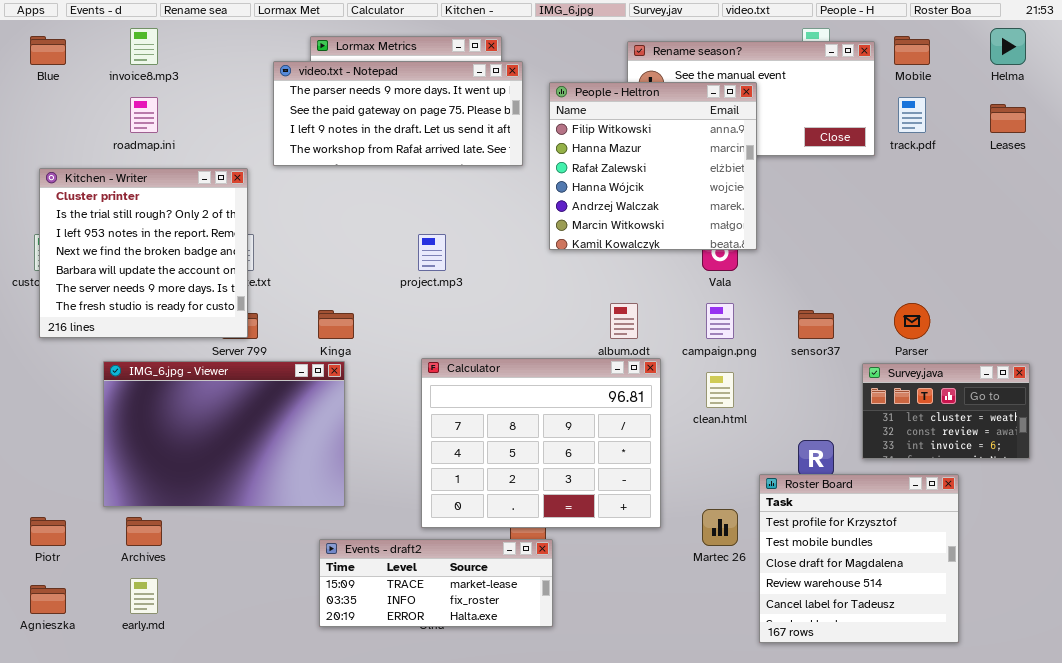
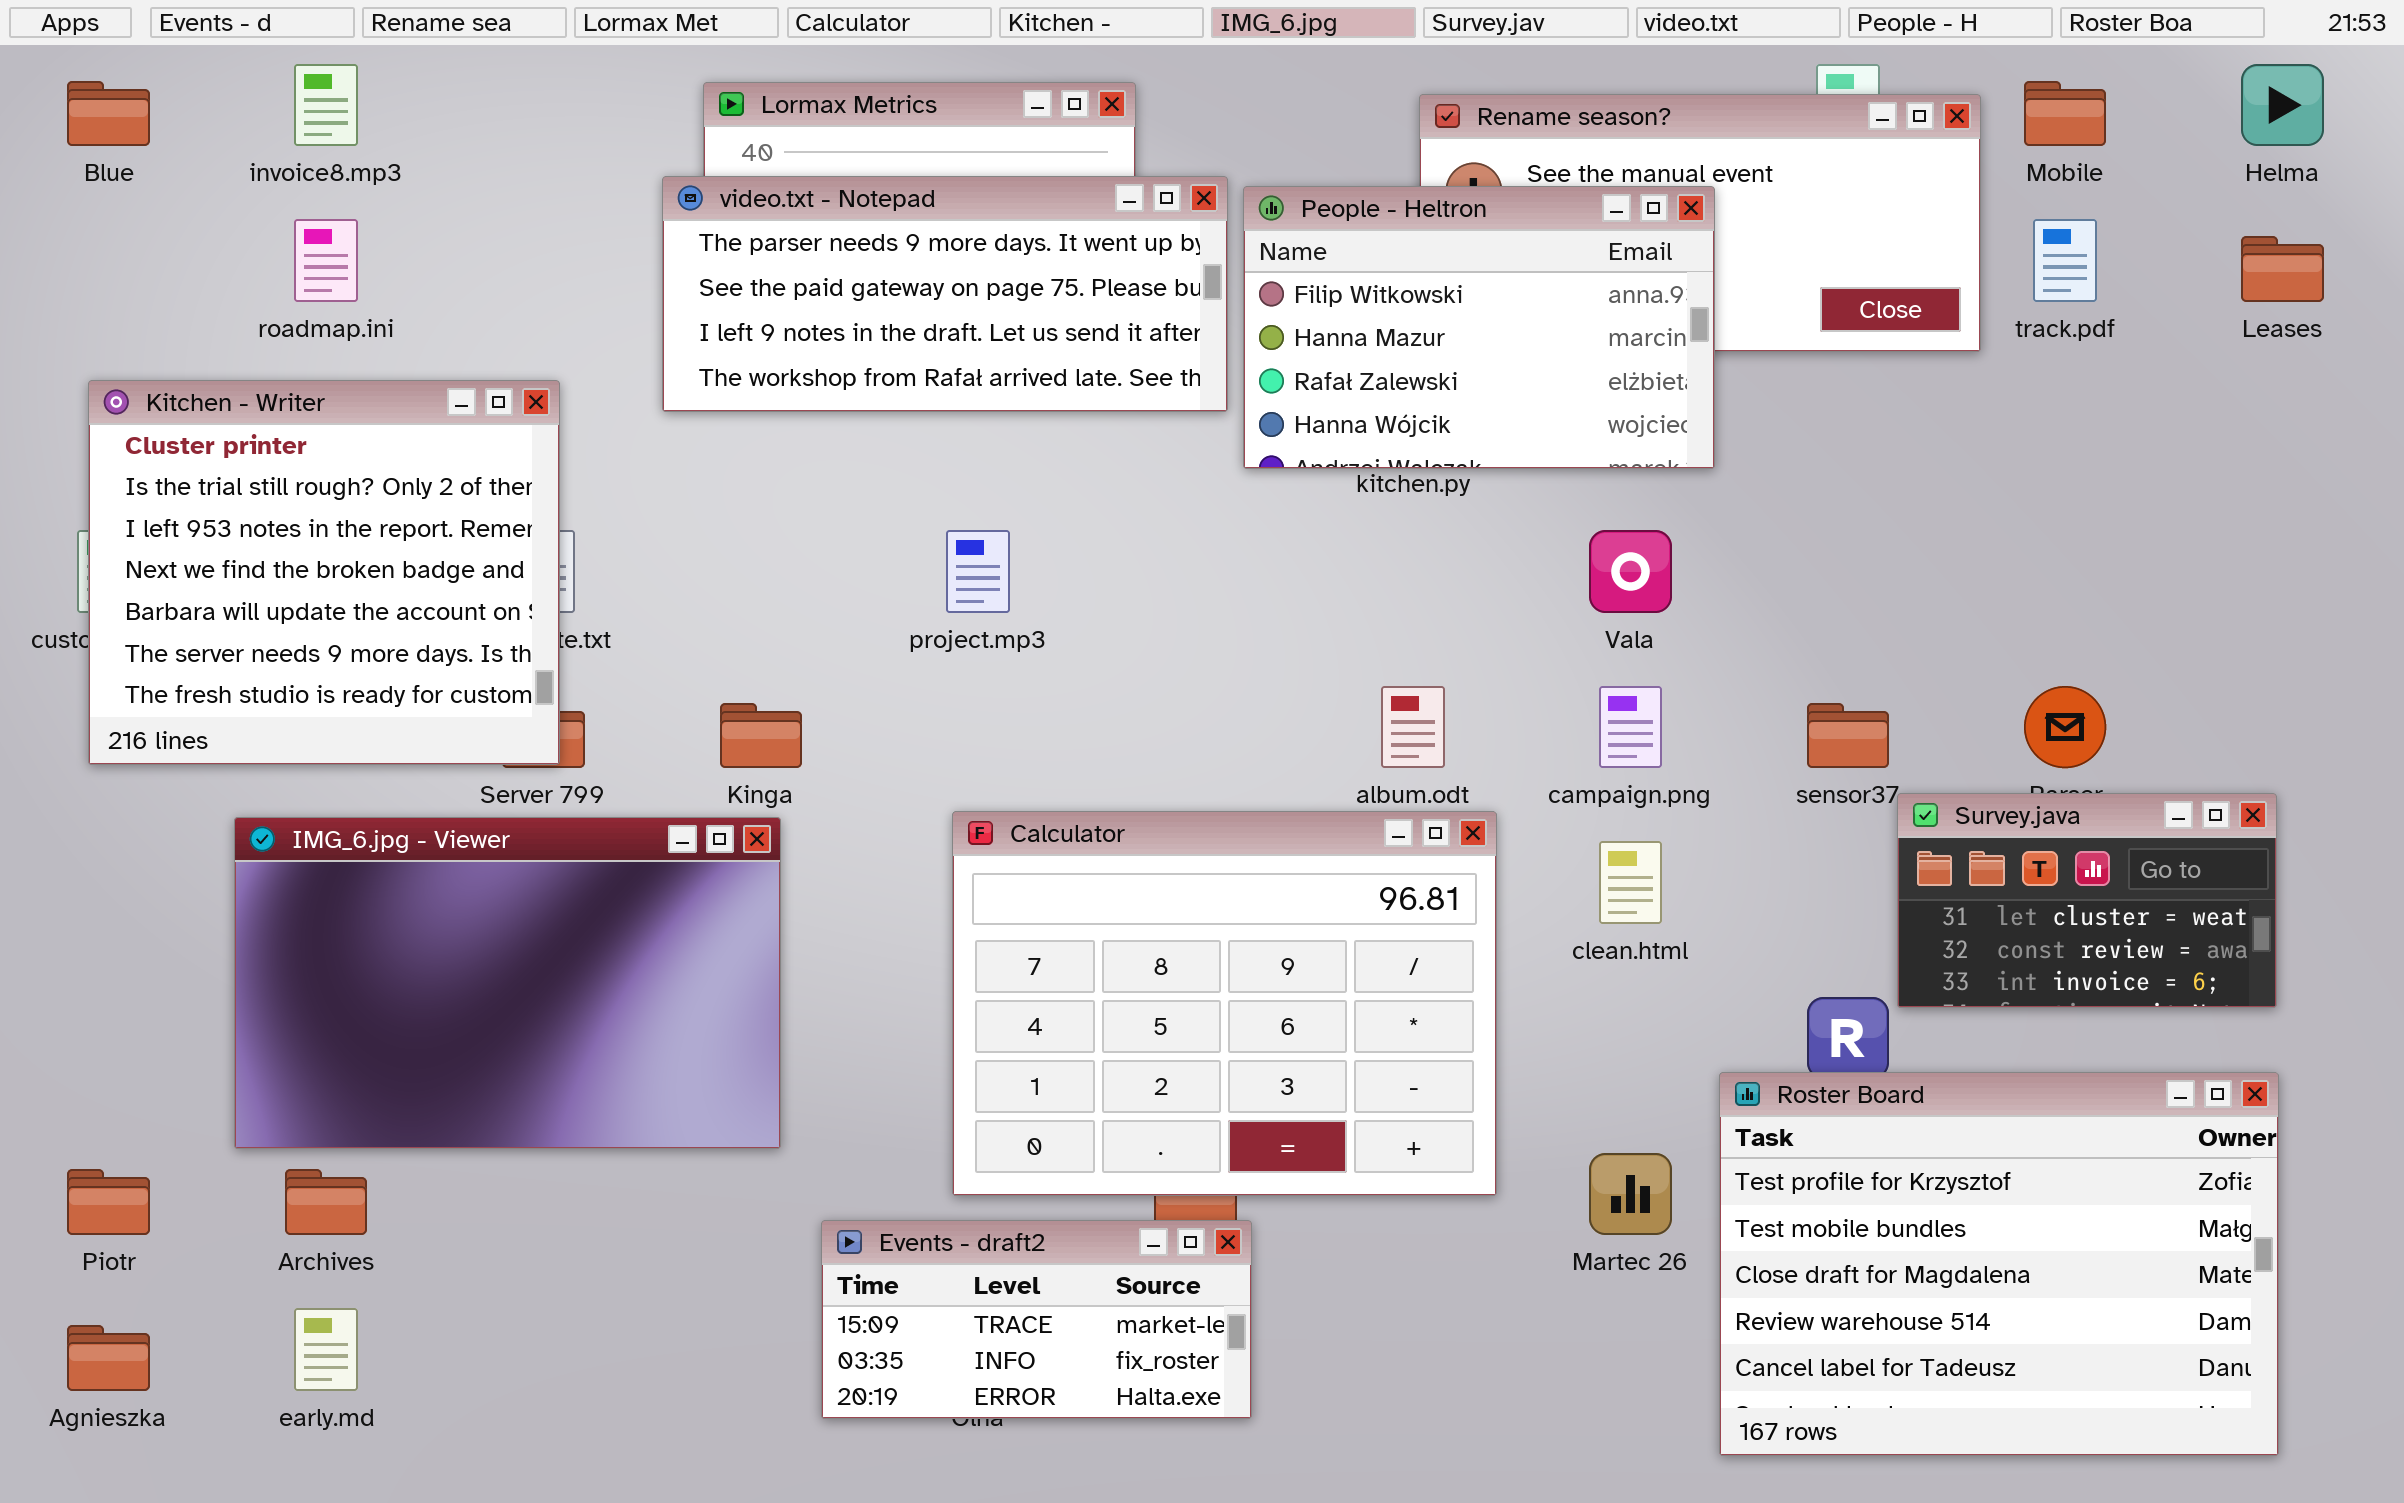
video.txt - Notepad: [273,61,523,166] -> [662,176,1228,412], moved
People - Heltron: [549,82,757,250] -> [1243,186,1715,469], resized
Survey.java: [862,363,1030,459] -> [1897,793,2277,1008], moved
Roster Board: [759,474,959,643] -> [1719,1072,2279,1456], resized
Events - draft2: [319,539,553,627] -> [821,1220,1252,1419], resized

